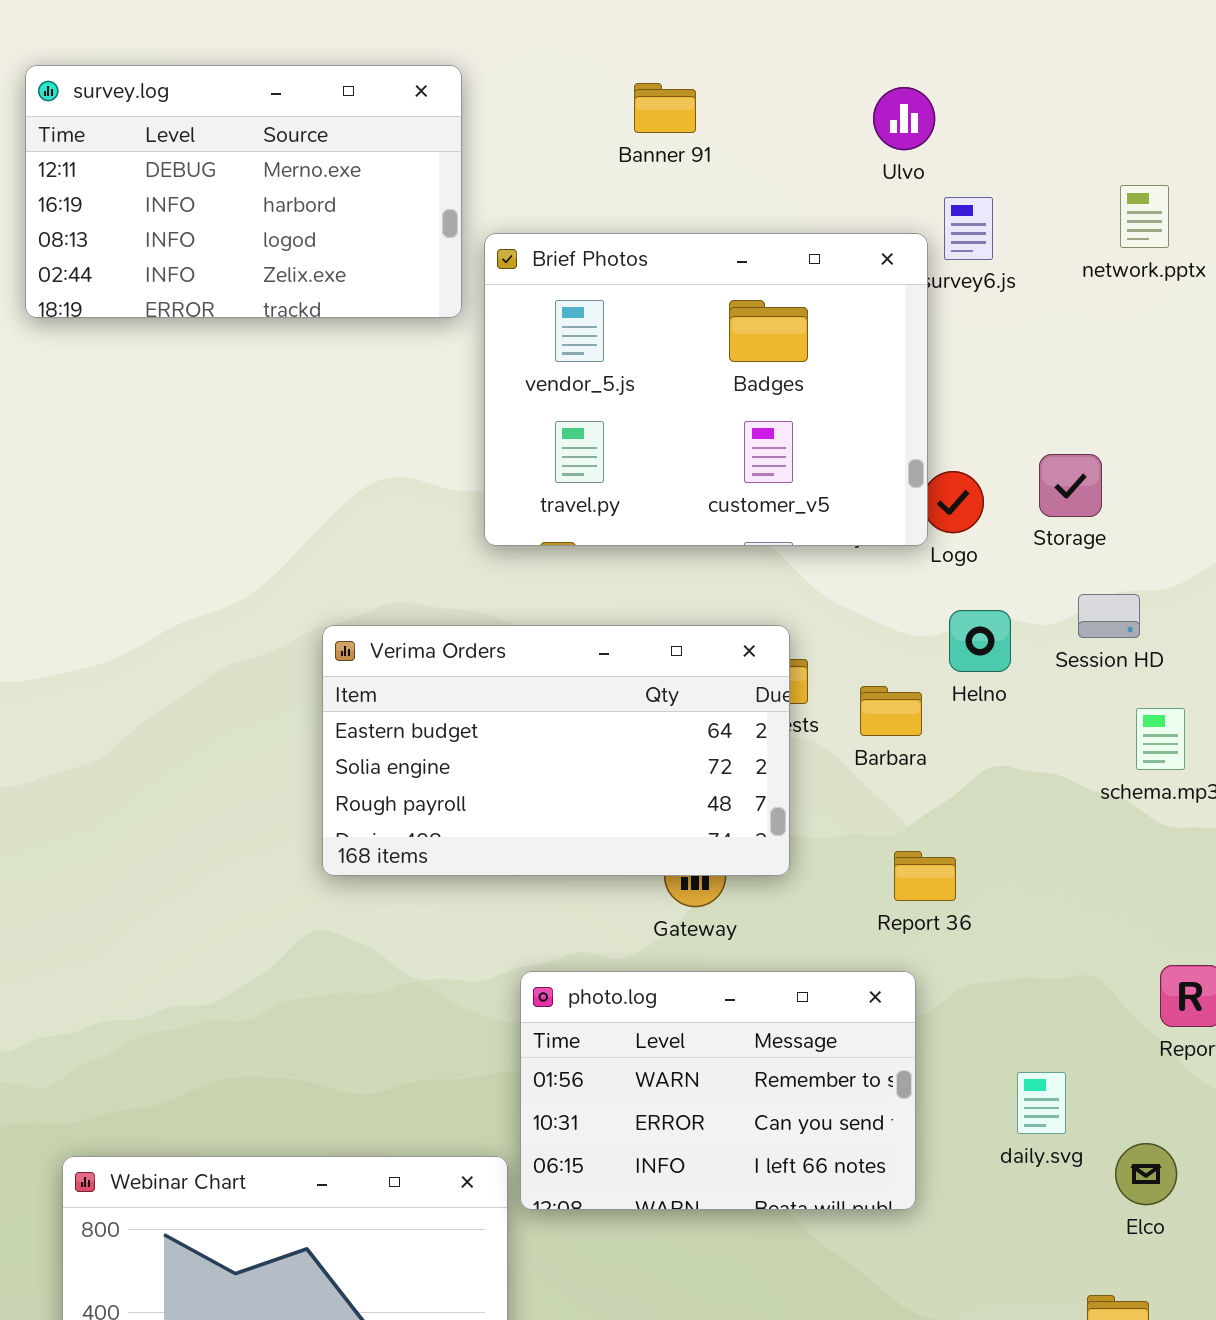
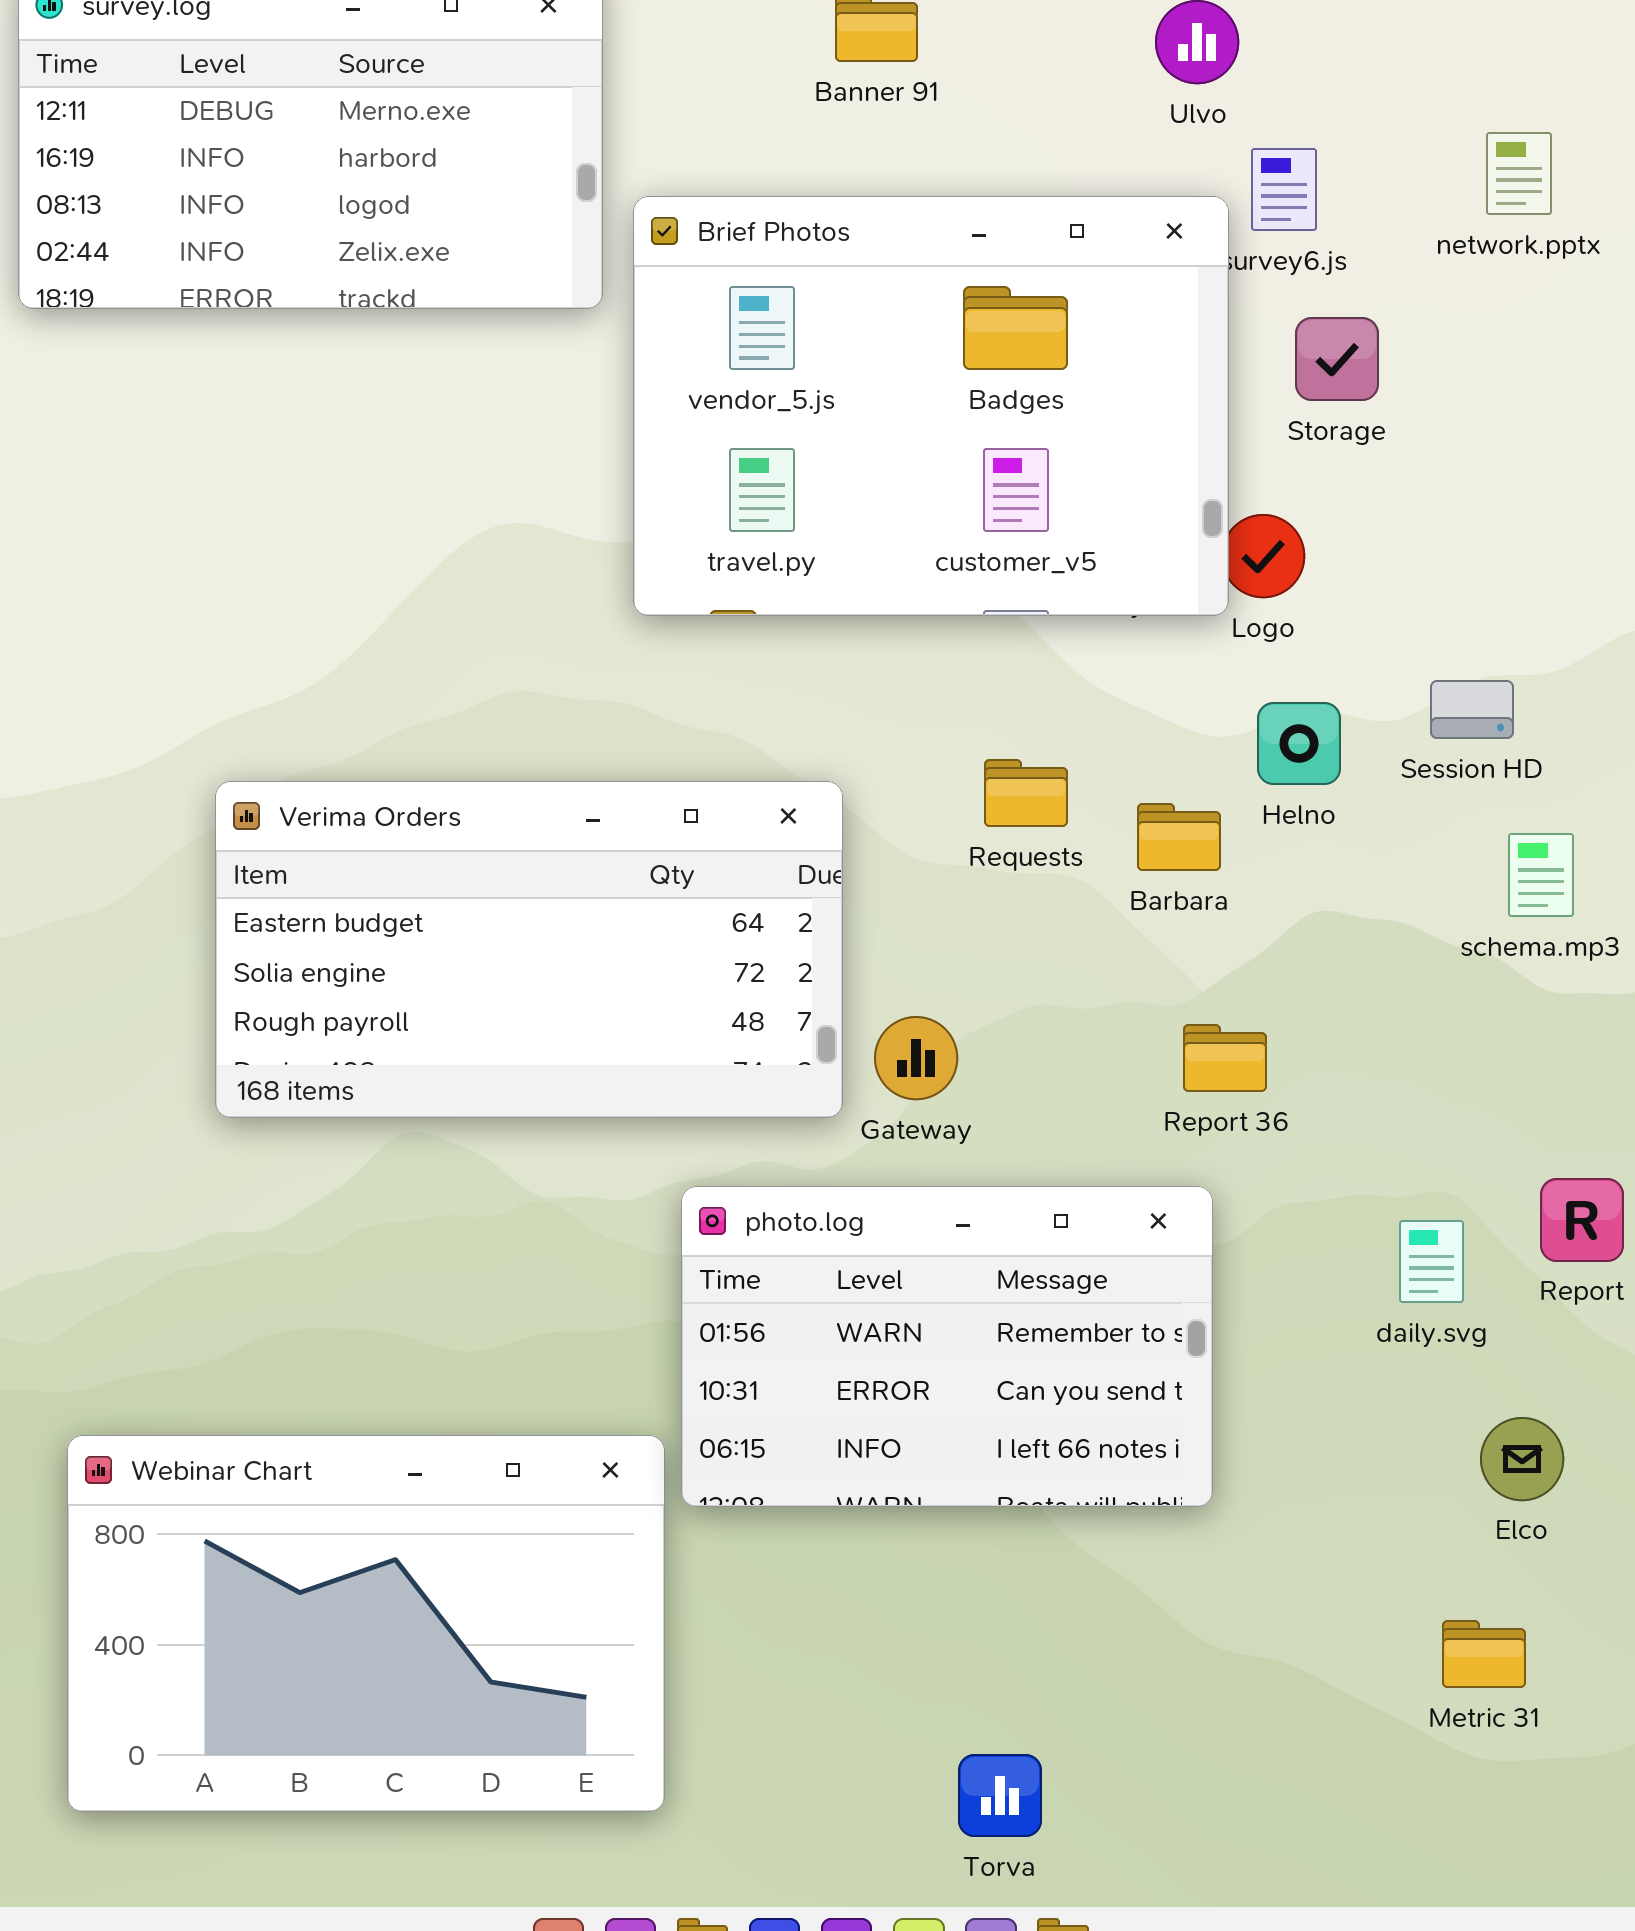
Storage: [1039,454,1102,517] -> [1295,317,1379,401], moved
Verima Orders: [322,625,790,876] -> [215,781,843,1118], moved
daily.svg: [1017,1072,1066,1134] -> [1399,1220,1464,1303], moved

